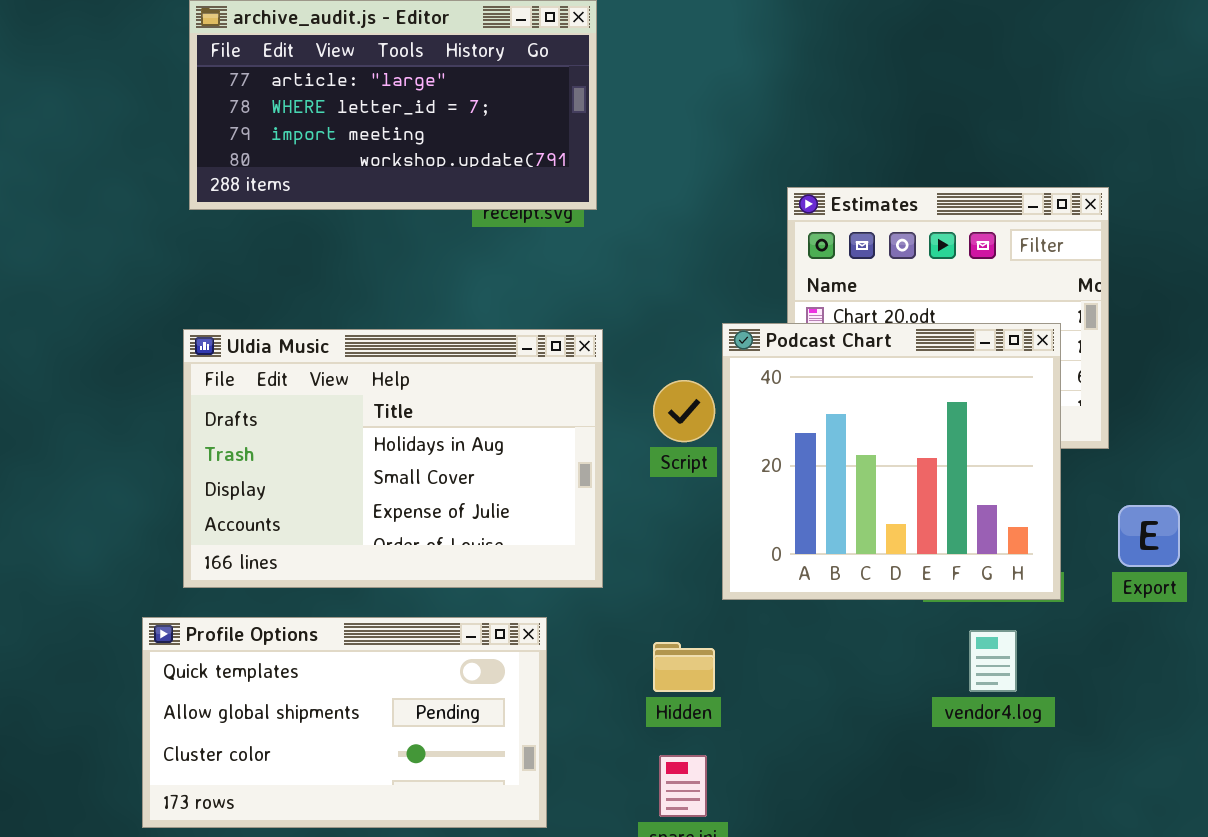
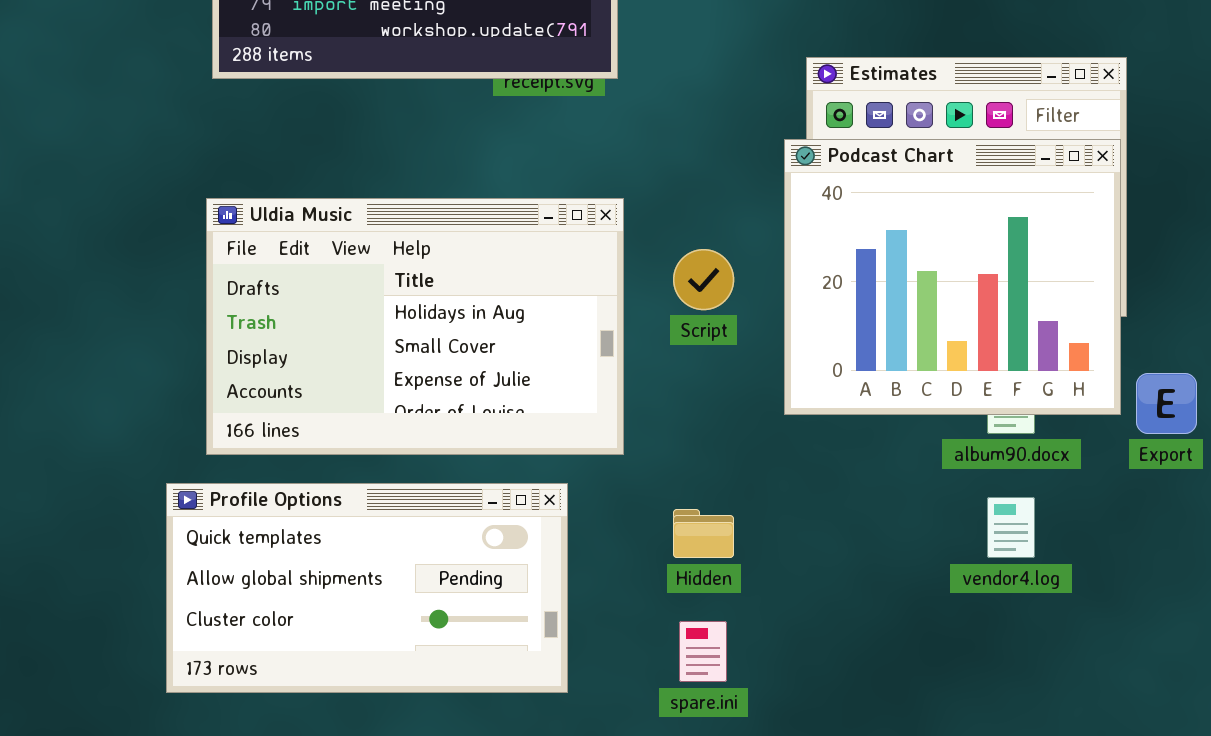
Podcast Chart: [722,323,1061,600] -> [784,139,1121,415], moved

